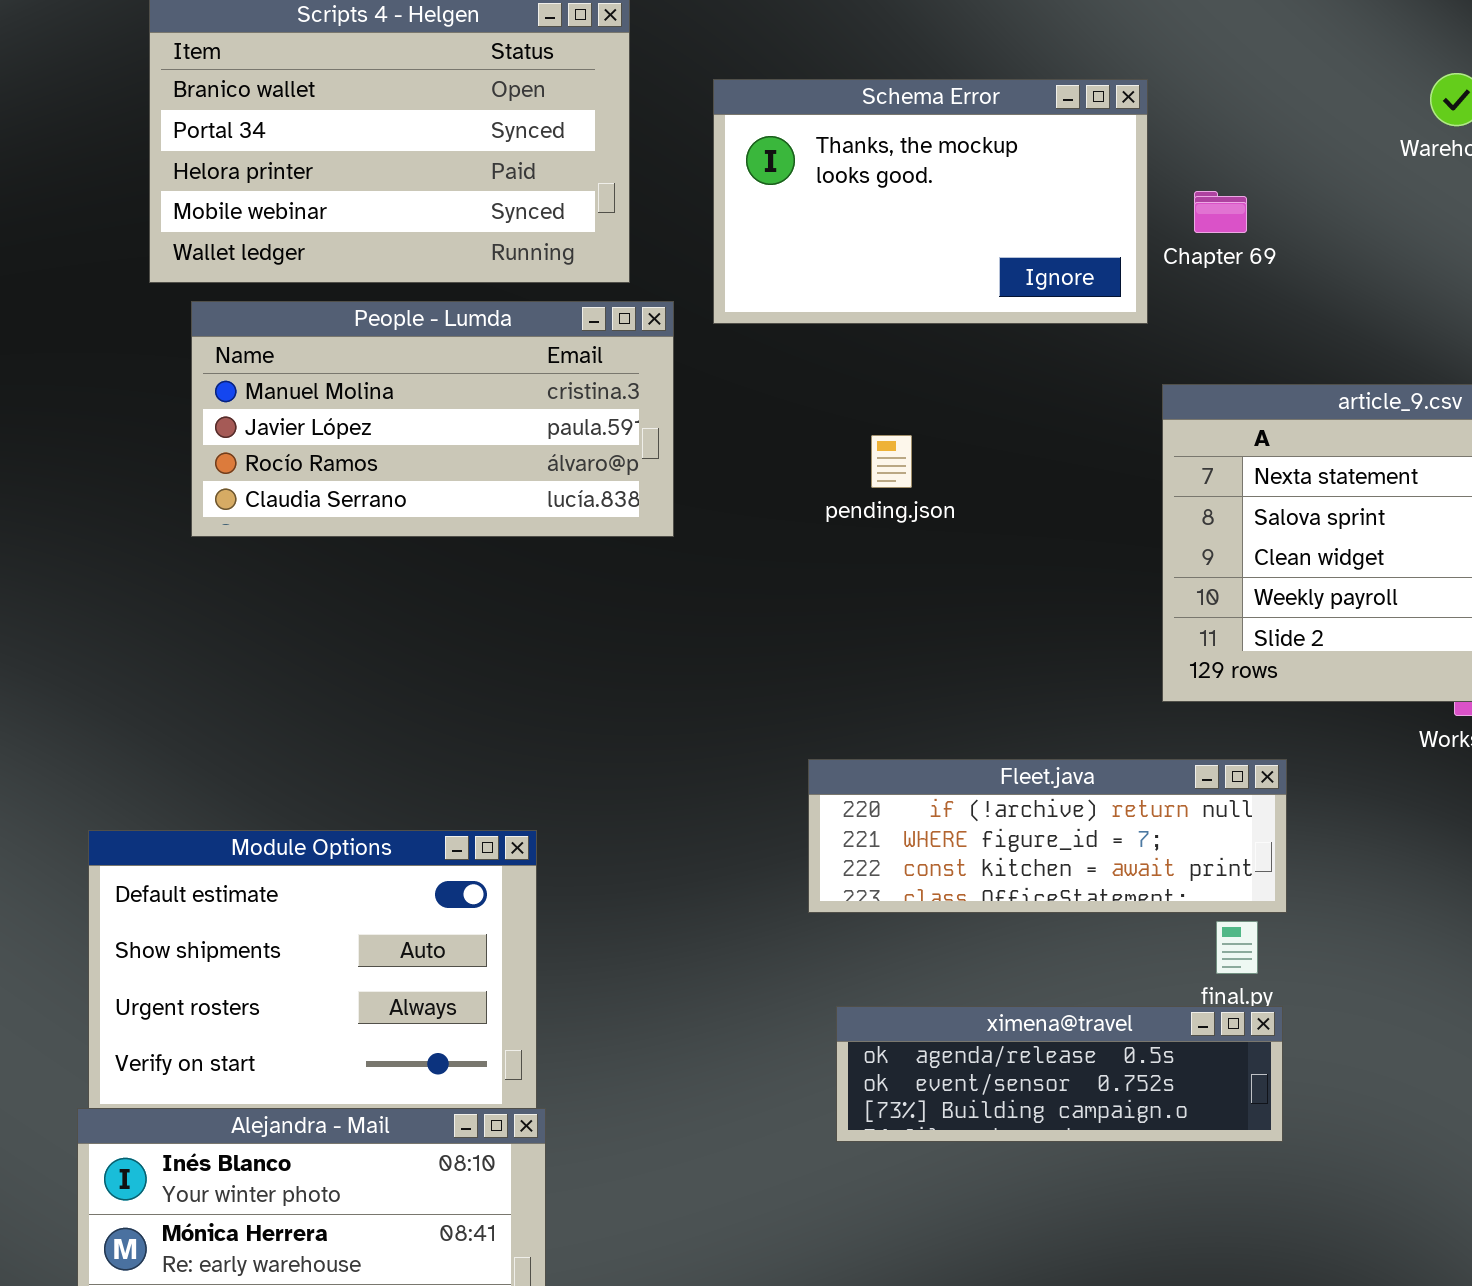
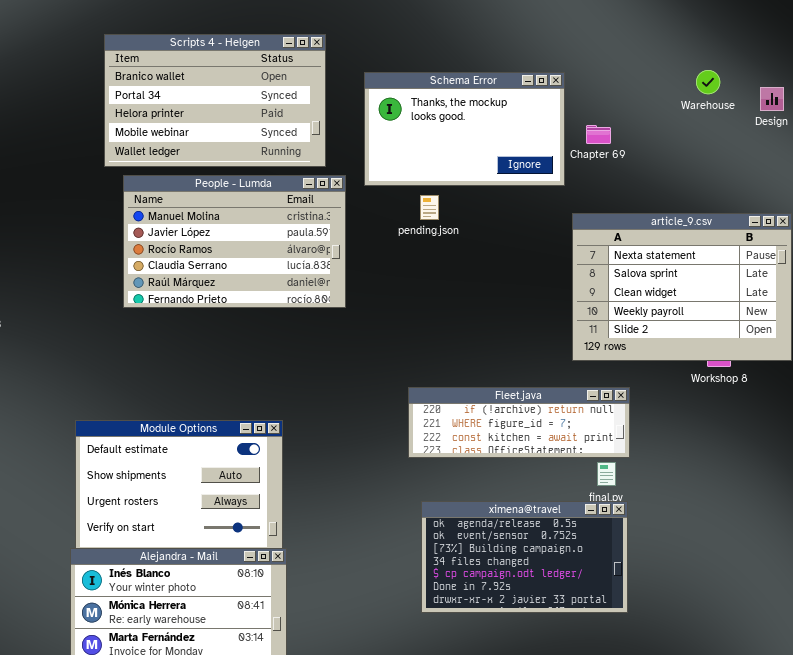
People - Lumda: [191,301,674,537] -> [123,175,346,308], resized
pending.json: [871,435,912,488] -> [420,195,439,220], moved
ximena@travel: [836,1006,1283,1142] -> [421,501,628,613], resized

